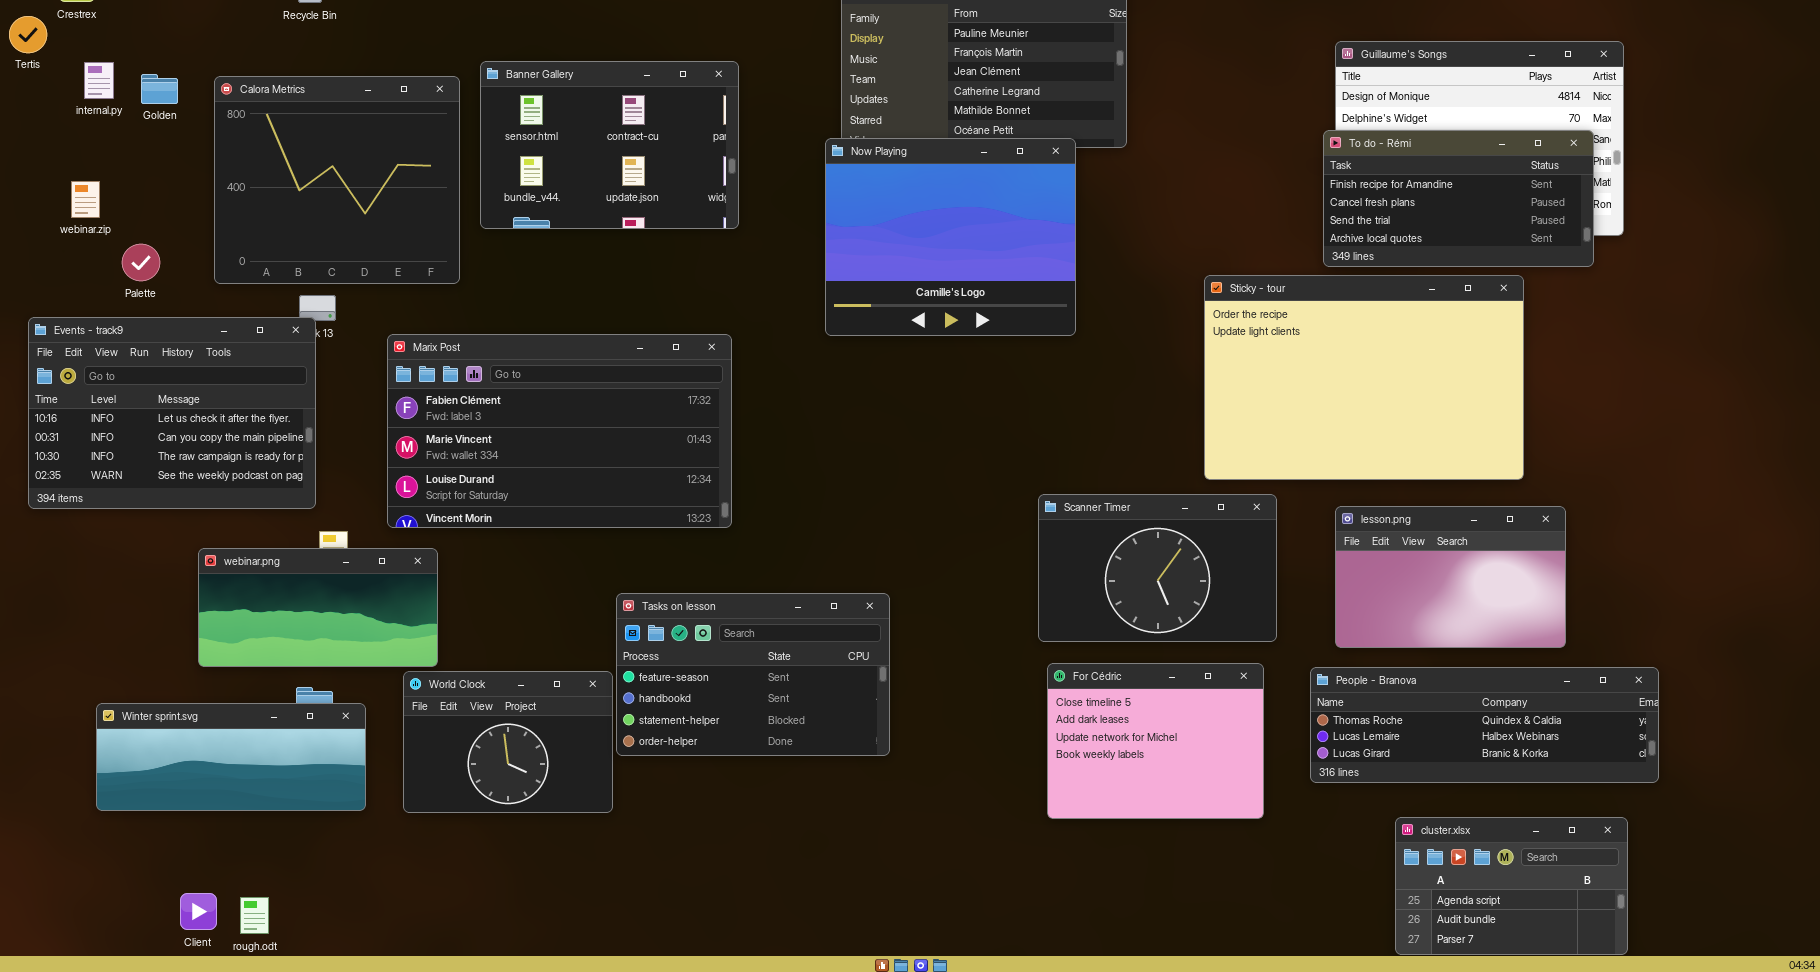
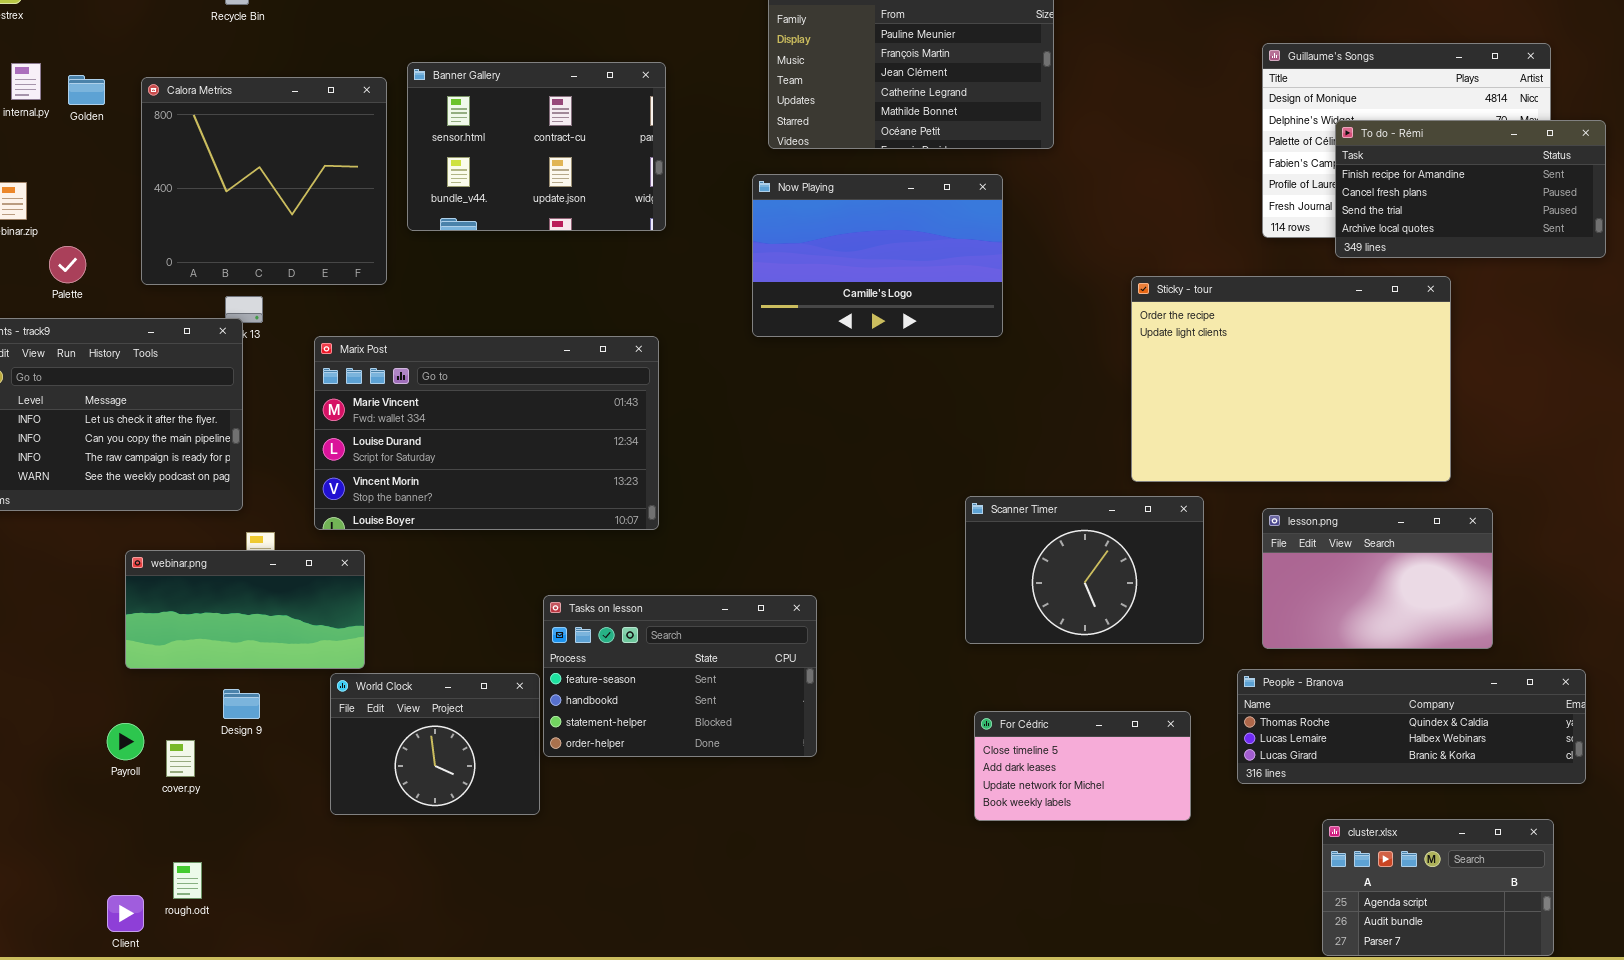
To do - Rémi: [1323,130,1594,267] -> [1335,120,1606,258], moved
Now Playing: [825,138,1076,336] -> [752,174,1003,337], resized
Marix Post: [387,334,732,528] -> [314,336,659,530], scrolled down 1 row
For Cédric: [1047,663,1264,819] -> [974,711,1191,821], resized
Winter sprint.svg: [96,703,366,811] -> none, closed
rough.odt: [240,897,269,934] -> [173,862,202,899], moved

